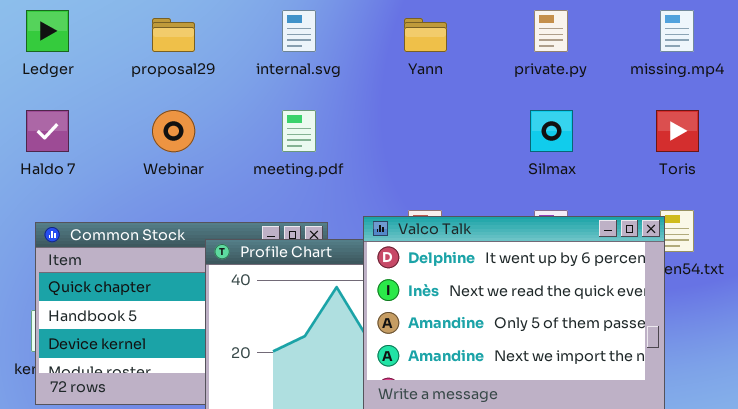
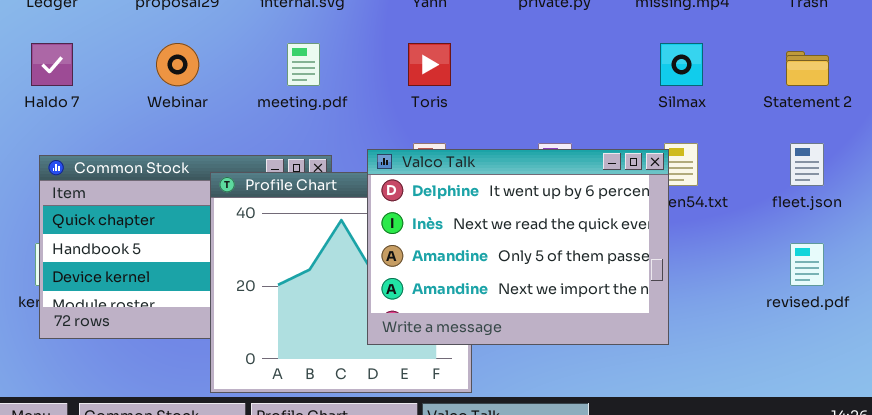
Silmax: [530,110,573,152] -> [660,43,703,86], moved
Toris: [656,110,699,152] -> [408,43,451,86], moved

